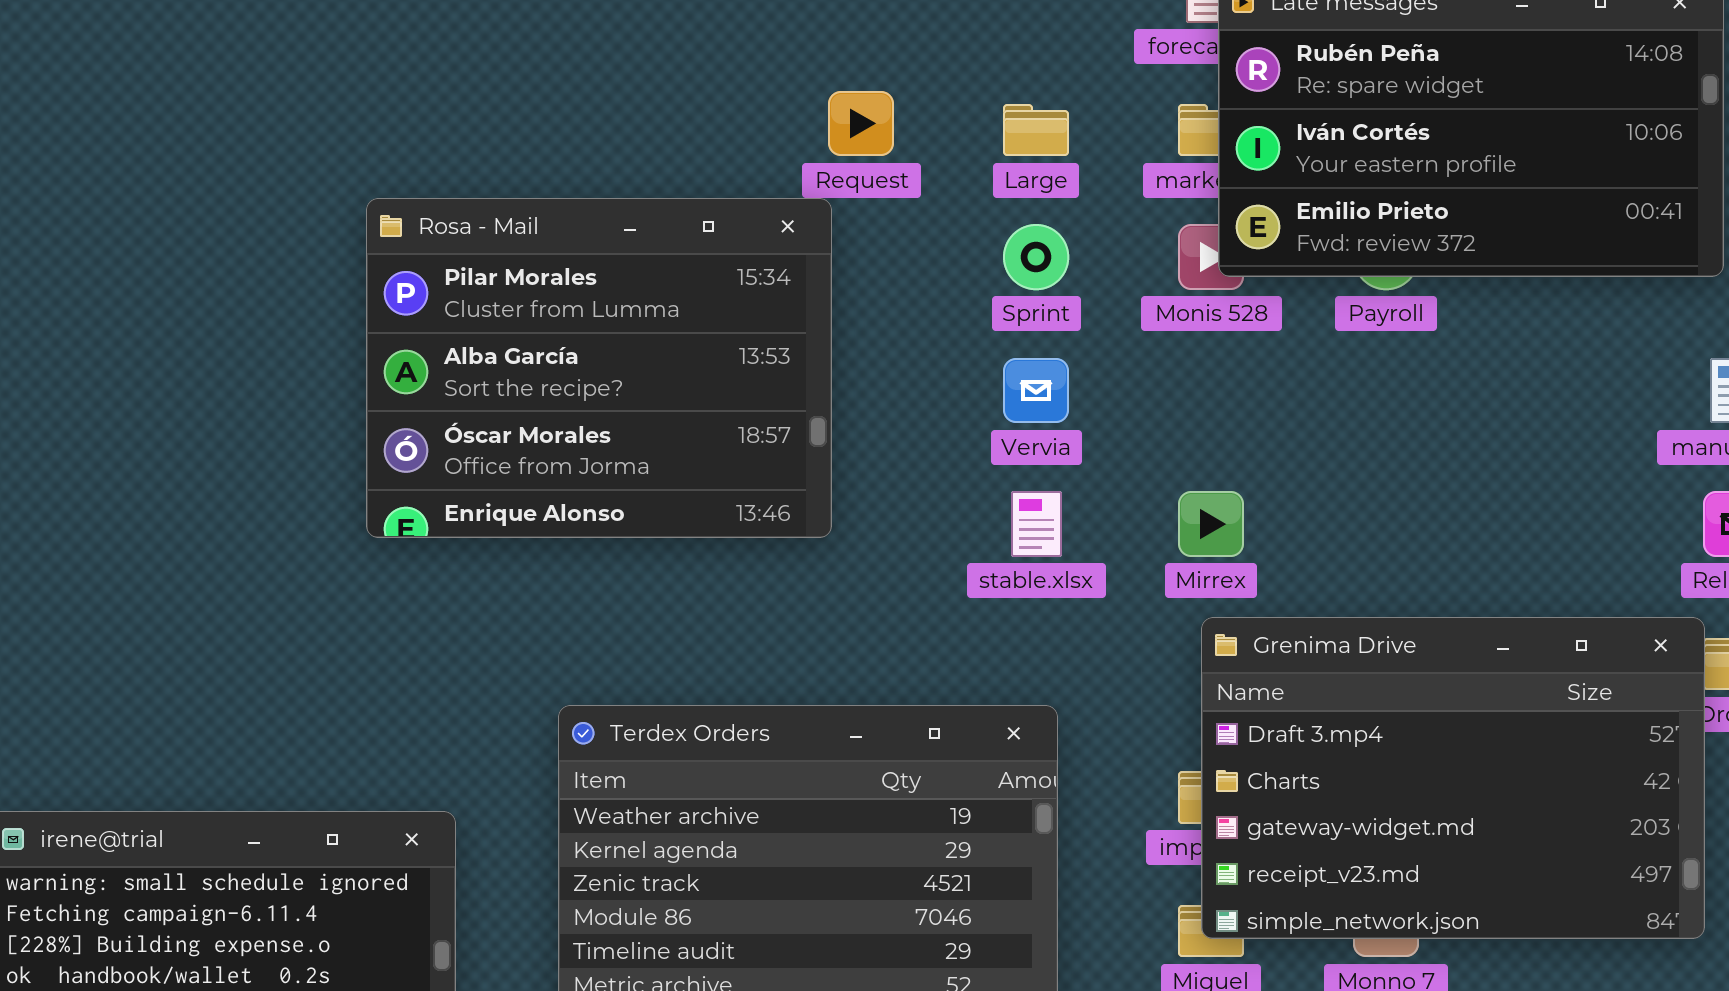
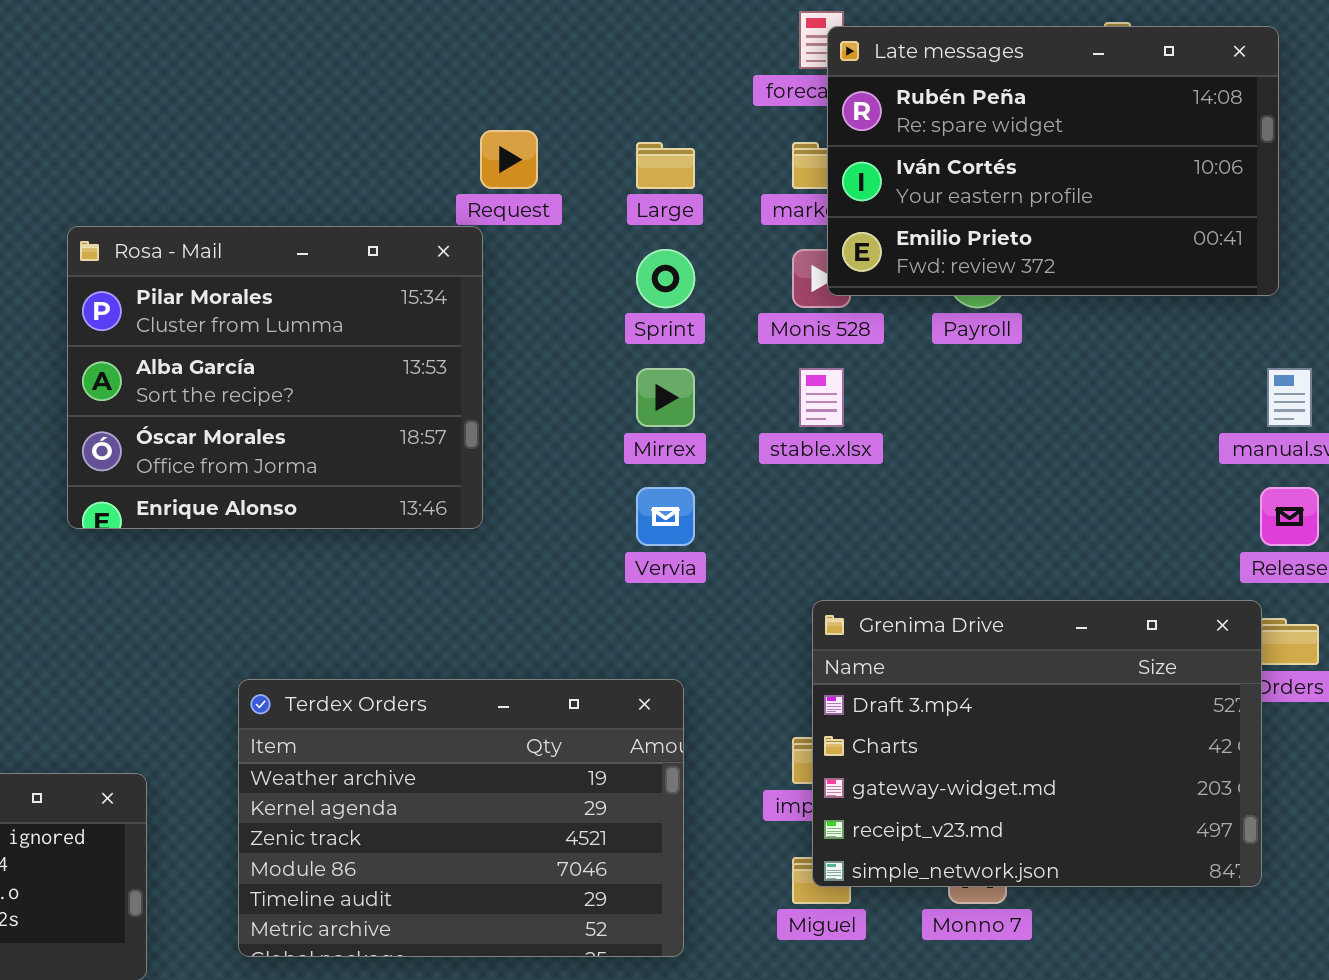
Vervia: [1003,358,1069,423] -> [636,487,695,546], moved
stable.xlsx: [1011,491,1062,557] -> [799,368,844,427], moved
Mirrex: [1178,491,1244,557] -> [636,368,695,427], moved

